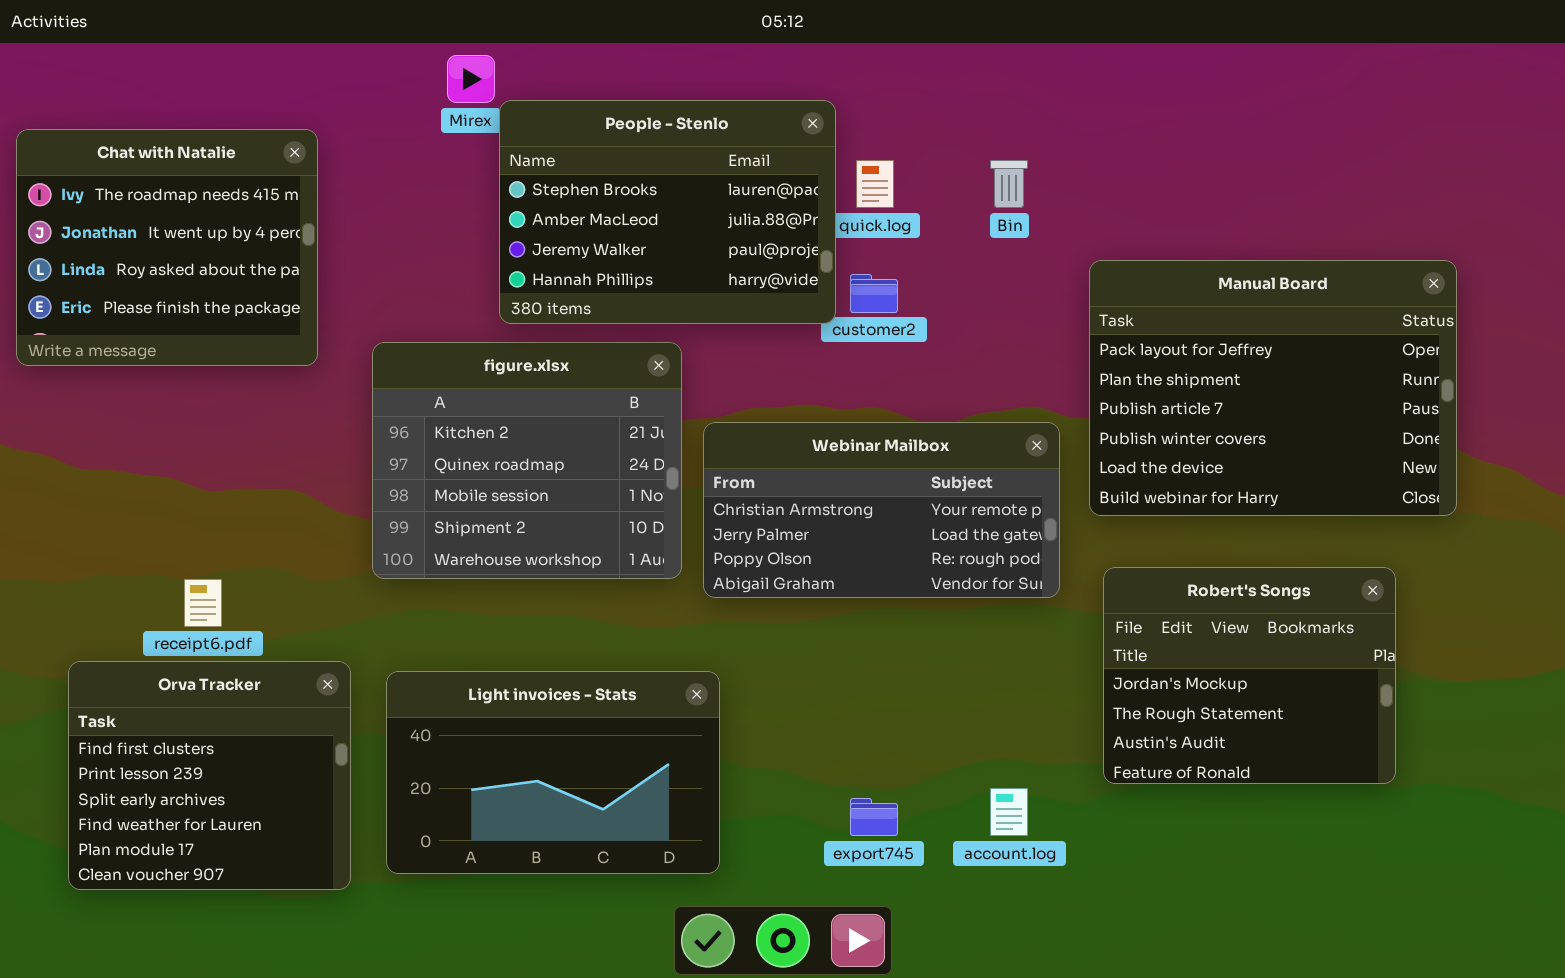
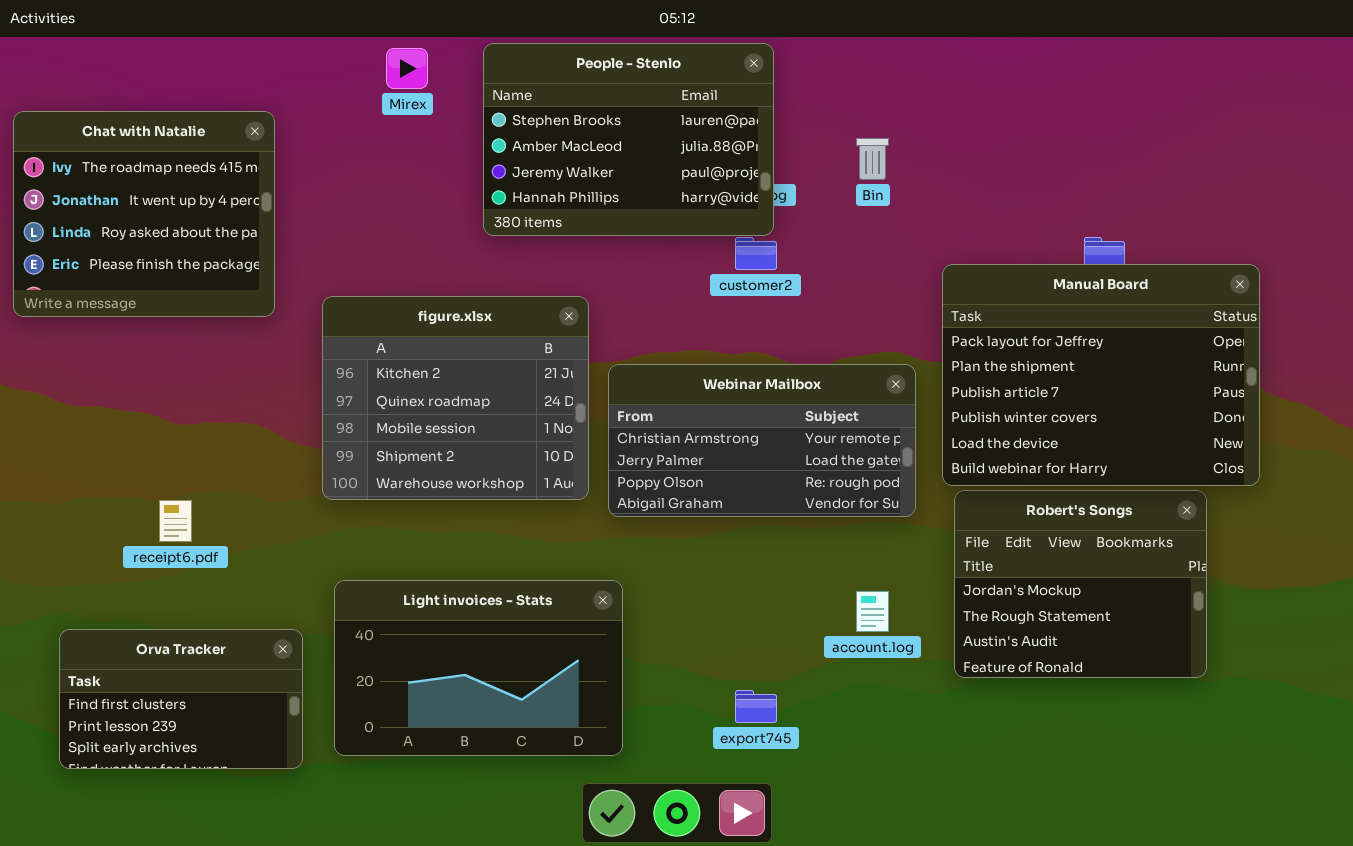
People - Stenlo: [499,100,836,324] -> [483,43,774,236], moved
Manual Board: [1089,260,1457,516] -> [942,264,1260,486], moved
Orva Tracker: [68,661,351,890] -> [59,629,303,769], resized
account.log: [990,788,1028,836] -> [856,591,889,632], moved

